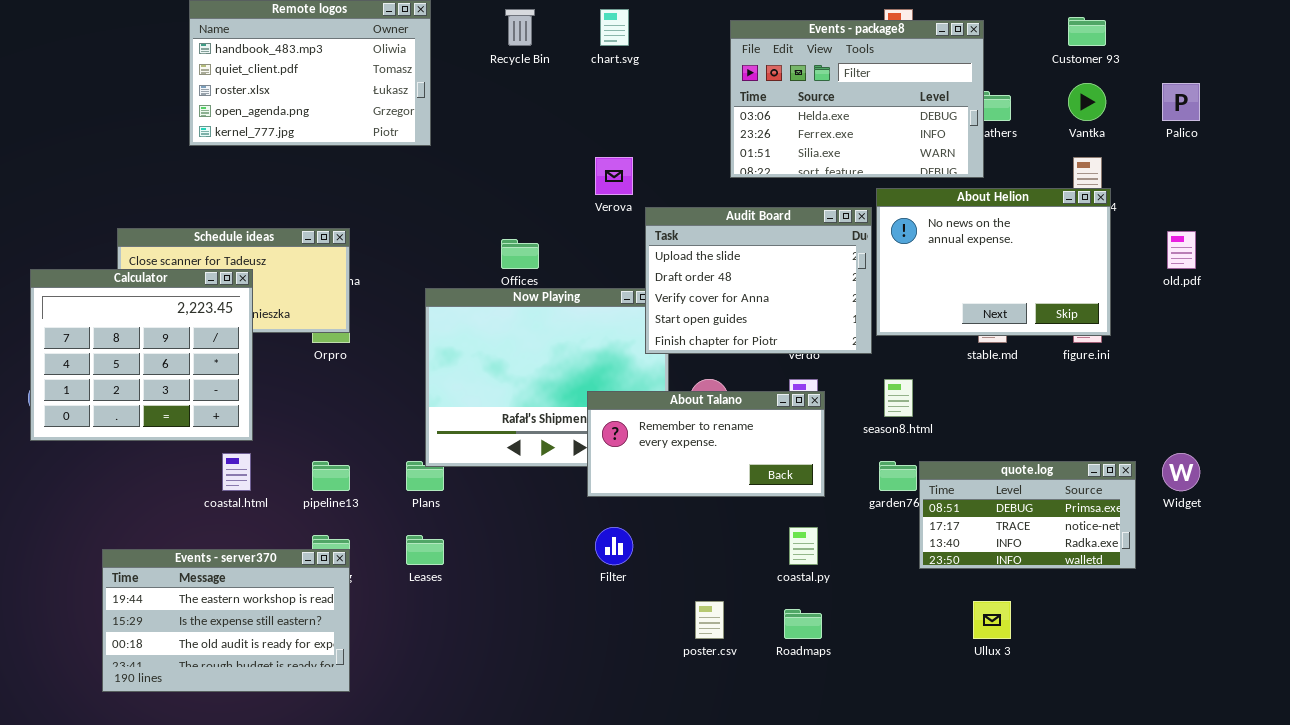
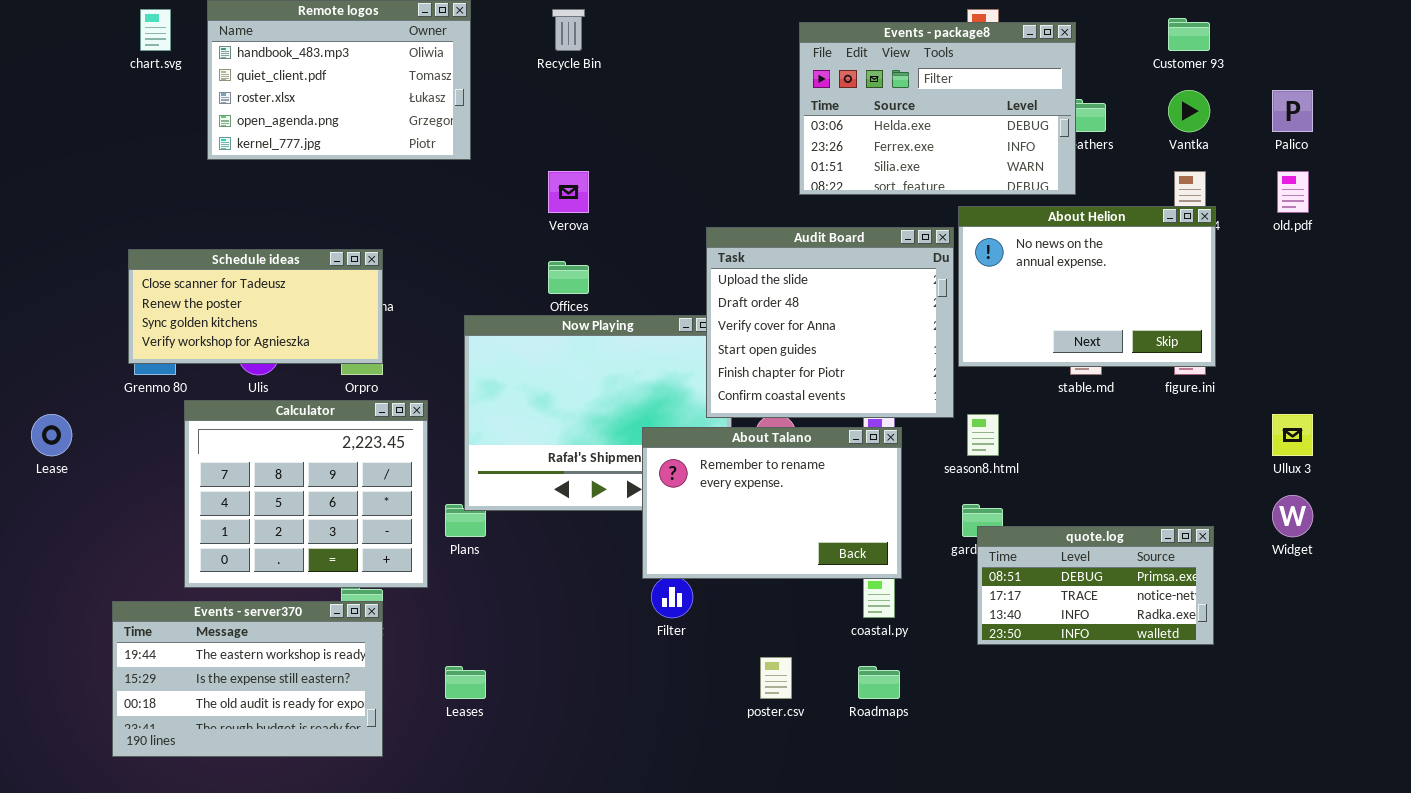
chart.svg: [600,9,629,46] -> [140,9,171,51], moved
Verova: [595,157,633,195] -> [548,171,589,213], moved
Audit Board: [645,207,872,354] -> [706,227,954,418], resized
old.pdf: [1167,231,1196,269] -> [1277,171,1309,213], moved
Calculator: [30,269,253,441] -> [184,400,428,588], moved
About Talano: [587,391,825,497] -> [642,427,902,579], resized
quote.log: [919,461,1136,569] -> [977,526,1214,645], moved
Leases: [406,535,444,565] -> [445,666,486,699], moved
Ullux 3: [973,601,1011,639] -> [1272,414,1313,456], moved

